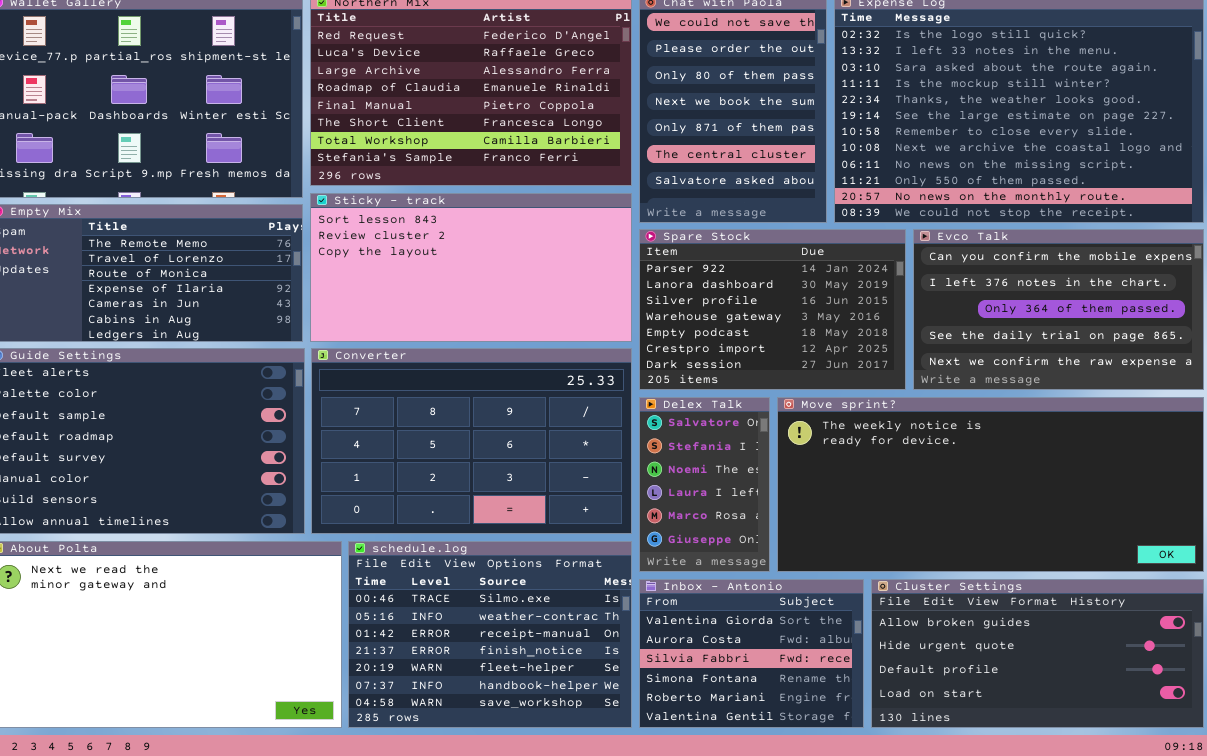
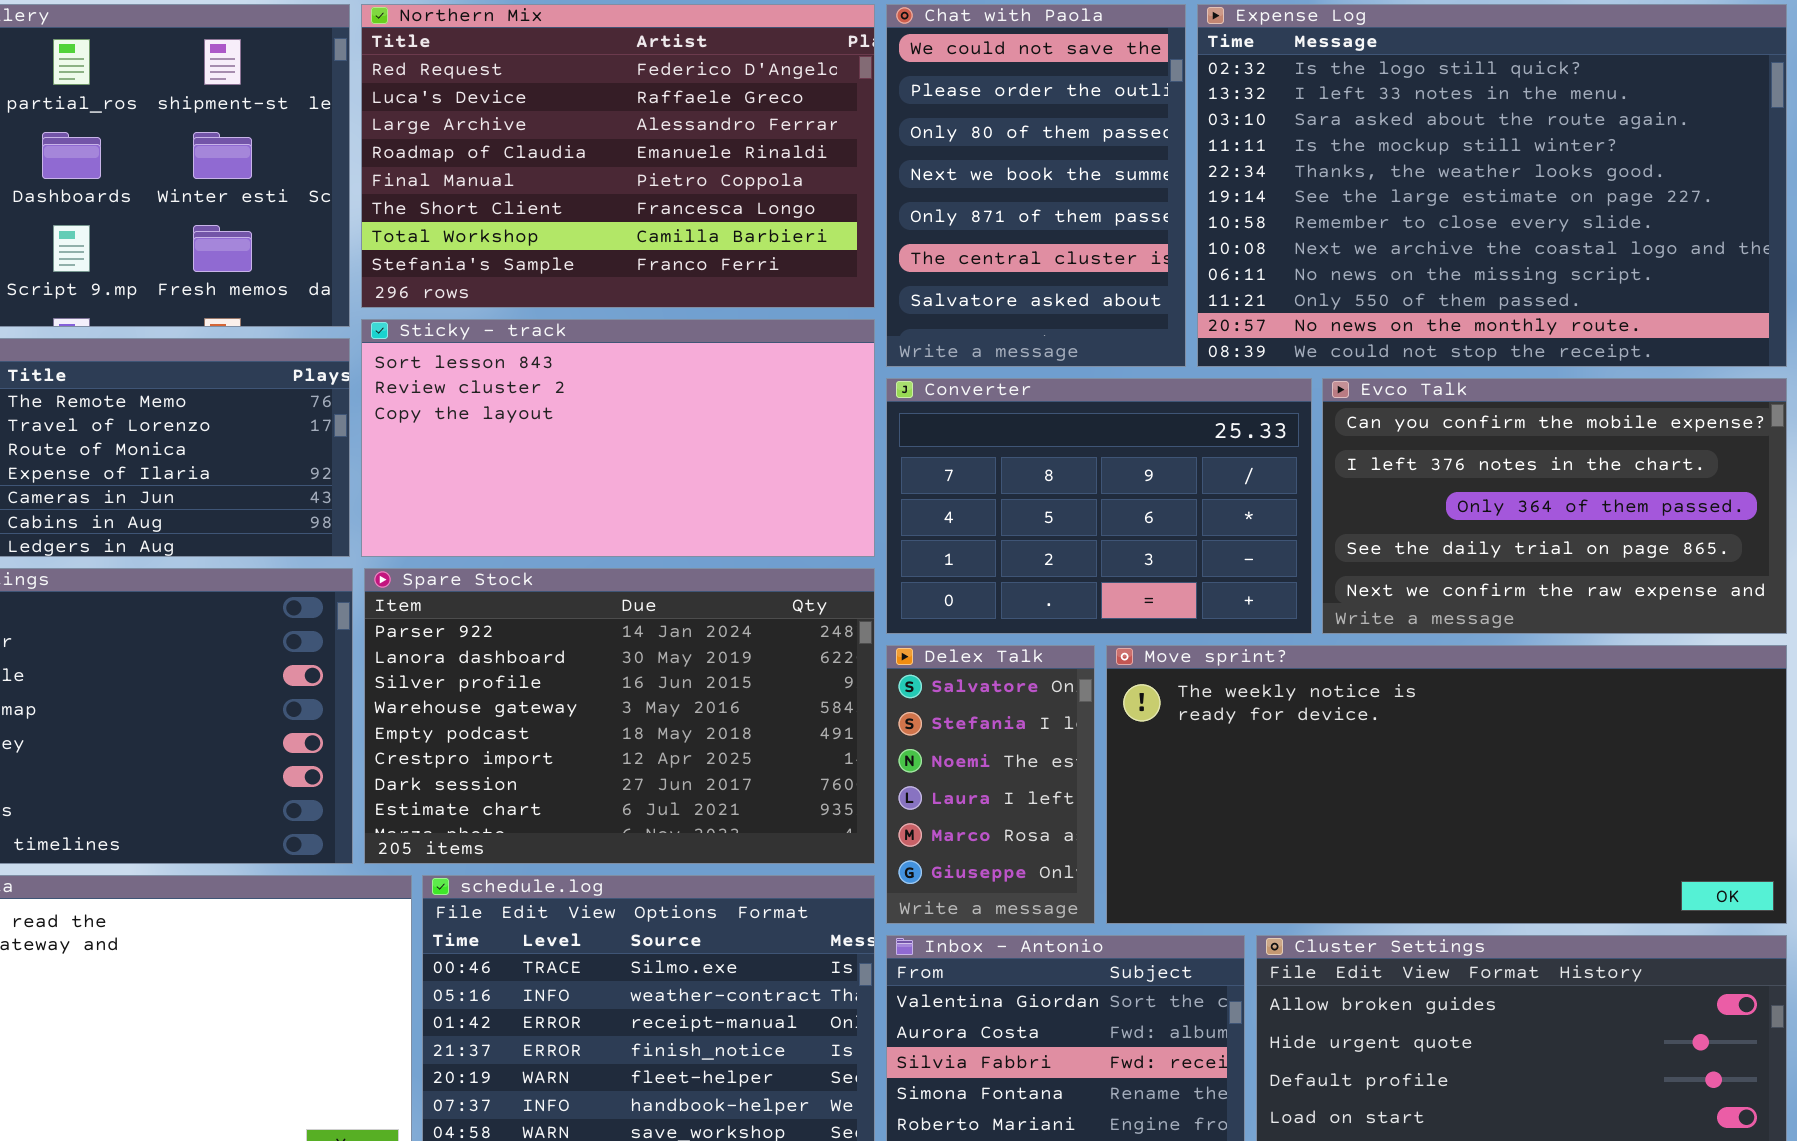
Spare Stock: [639,229,906,390] -> [364,568,875,864], moved, resized
Converter: [311,348,632,534] -> [886,378,1312,634], moved, resized

